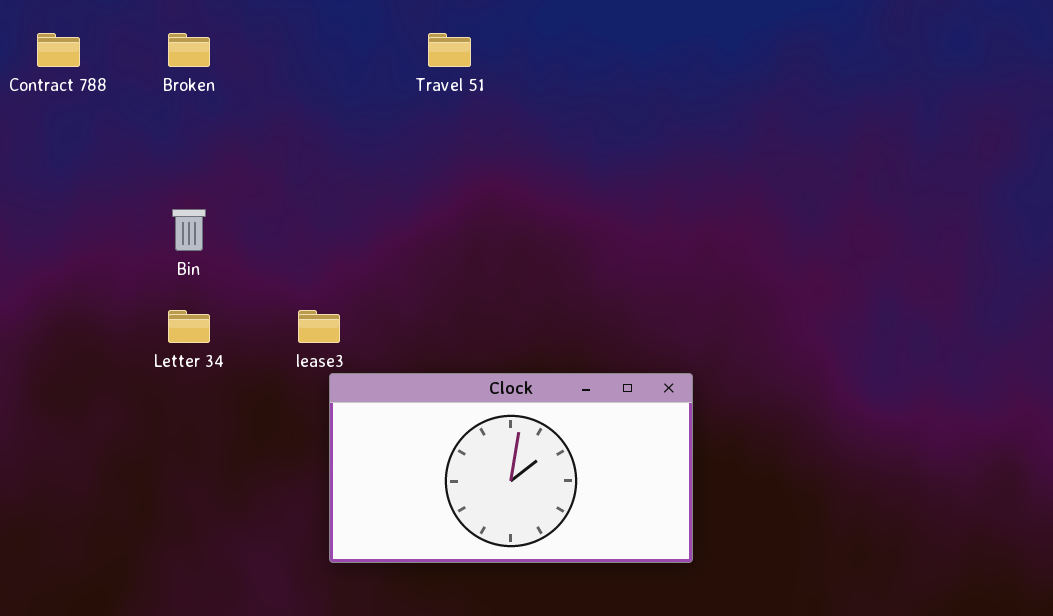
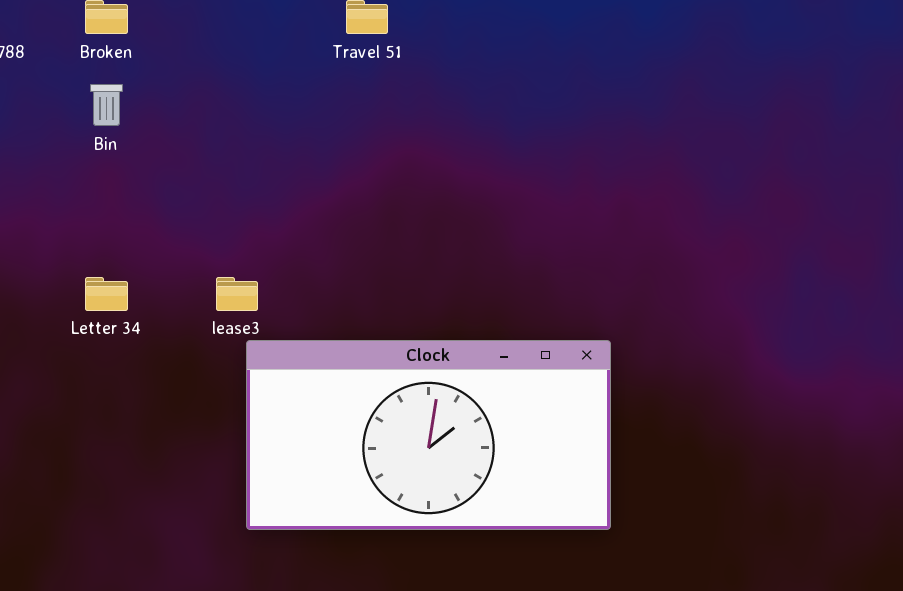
Bin: [172,209,206,251] -> [90,84,123,126], moved

